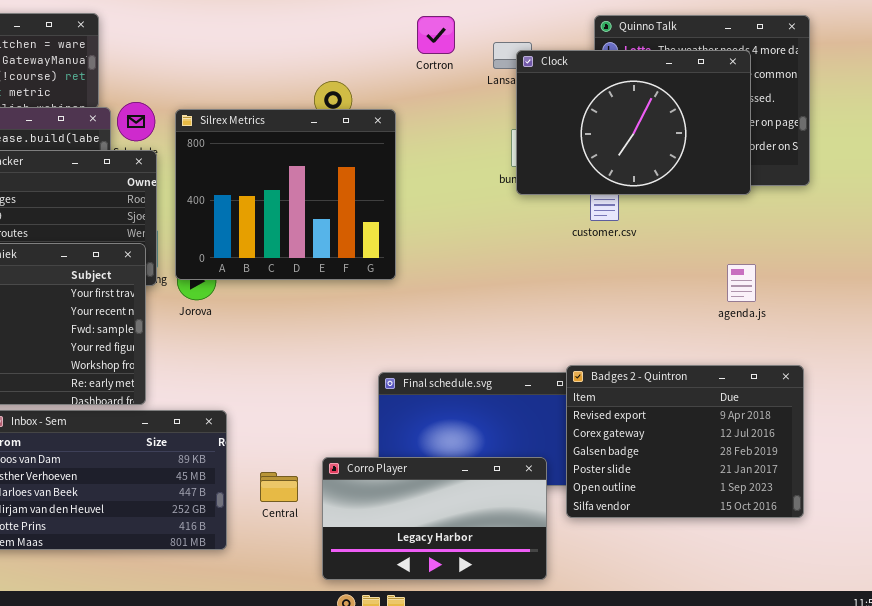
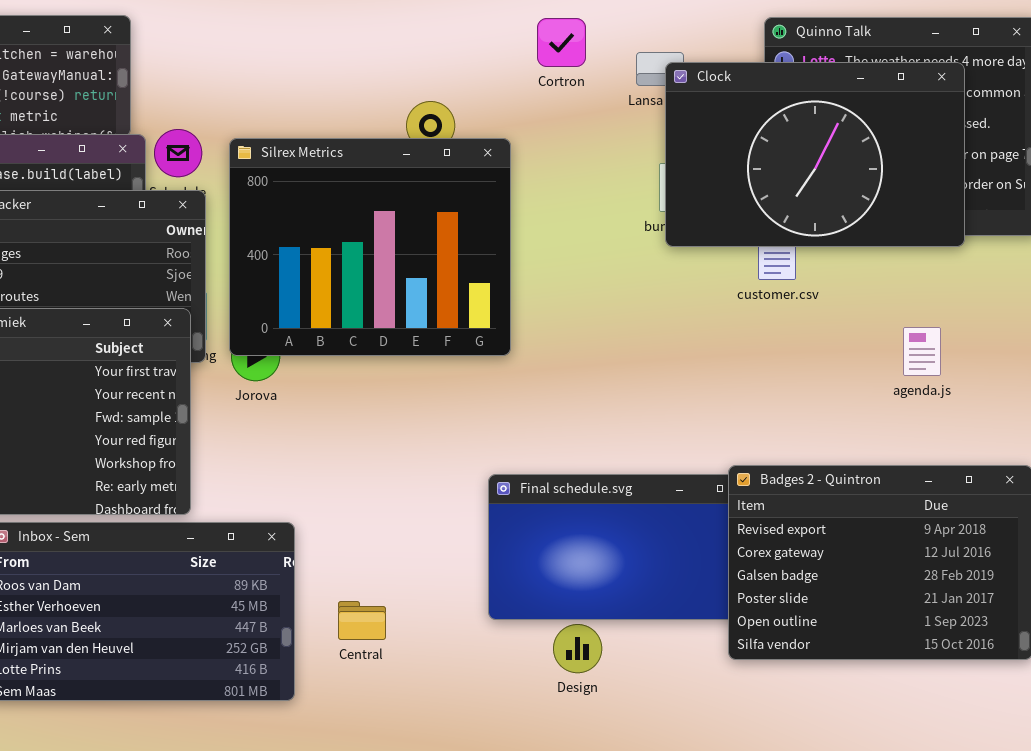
agenda.js: [727,264,756,302] -> [903,327,941,376], moved
Corro Player: [322,457,547,580] -> none, closed

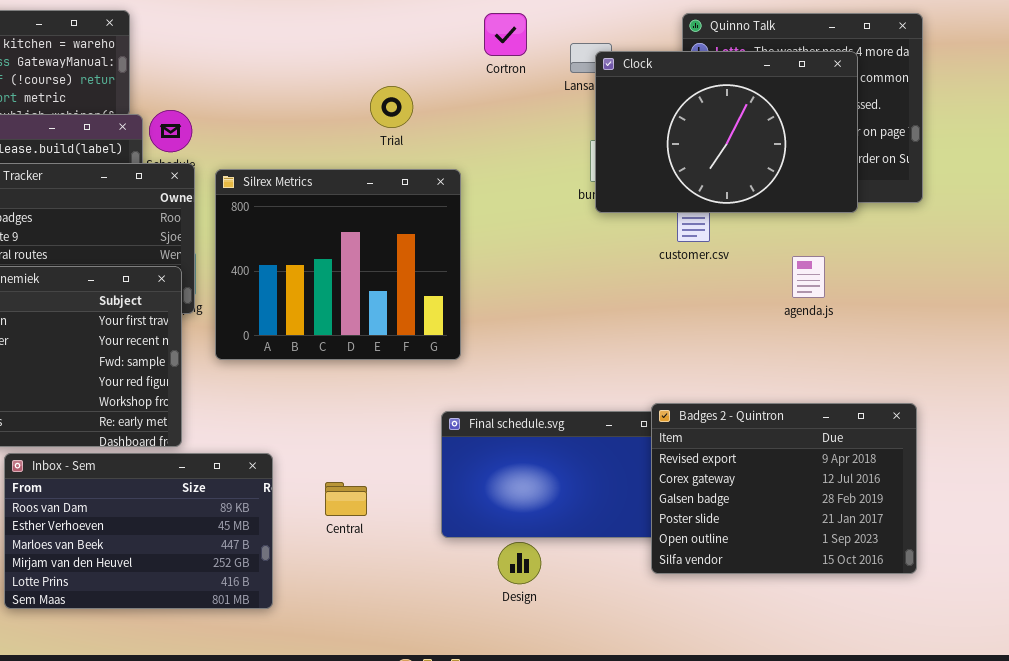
Silrex Metrics: [229,138,511,356] -> [215,169,461,360], moved
agenda.js: [903,327,941,376] -> [792,256,825,298], moved
Central: [338,601,386,640] -> [325,482,367,516], moved

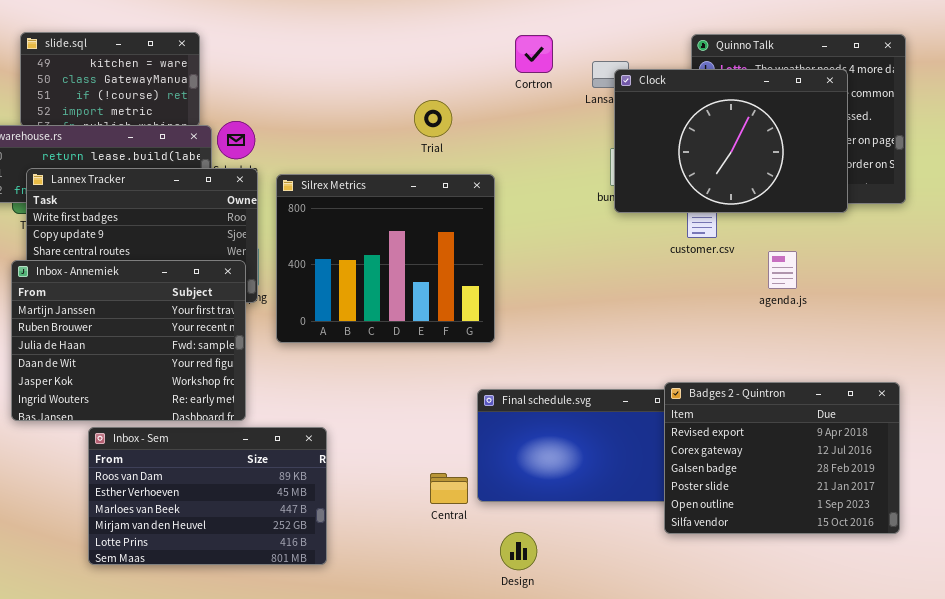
agenda.js: [792,256,825,298] -> [768,251,797,289], moved
Central: [325,482,367,516] -> [430,473,468,504], moved
Design: [498,542,541,584] -> [500,532,537,570], moved

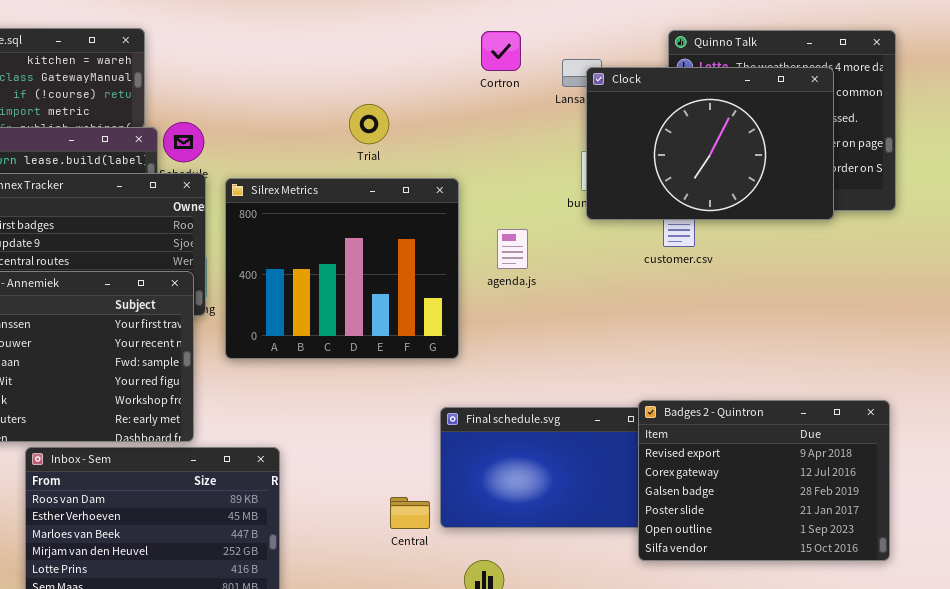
Trial: [414,100,452,137] -> [349,104,389,144], moved
agenda.js: [768,251,797,289] -> [497,229,528,269], moved

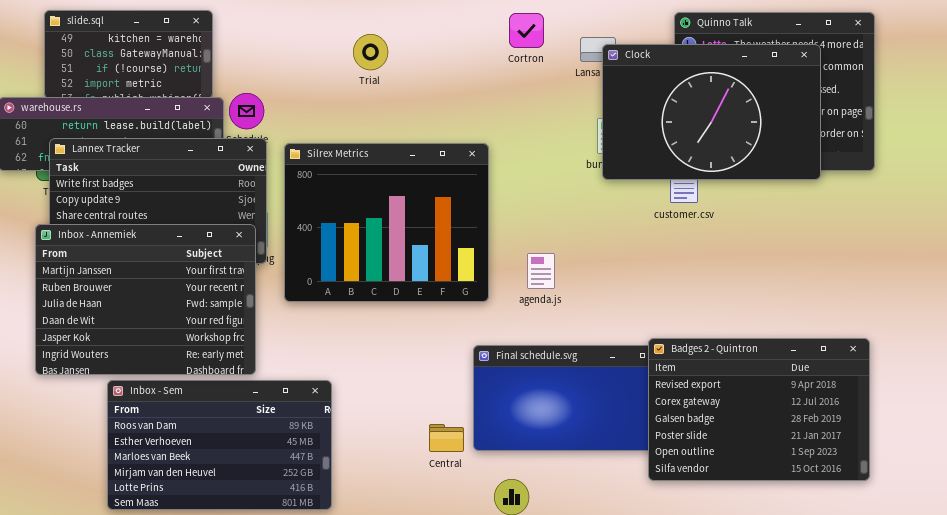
Trial: [349,104,389,144] -> [353,34,388,70], moved
agenda.js: [497,229,528,269] -> [527,253,555,289], moved

